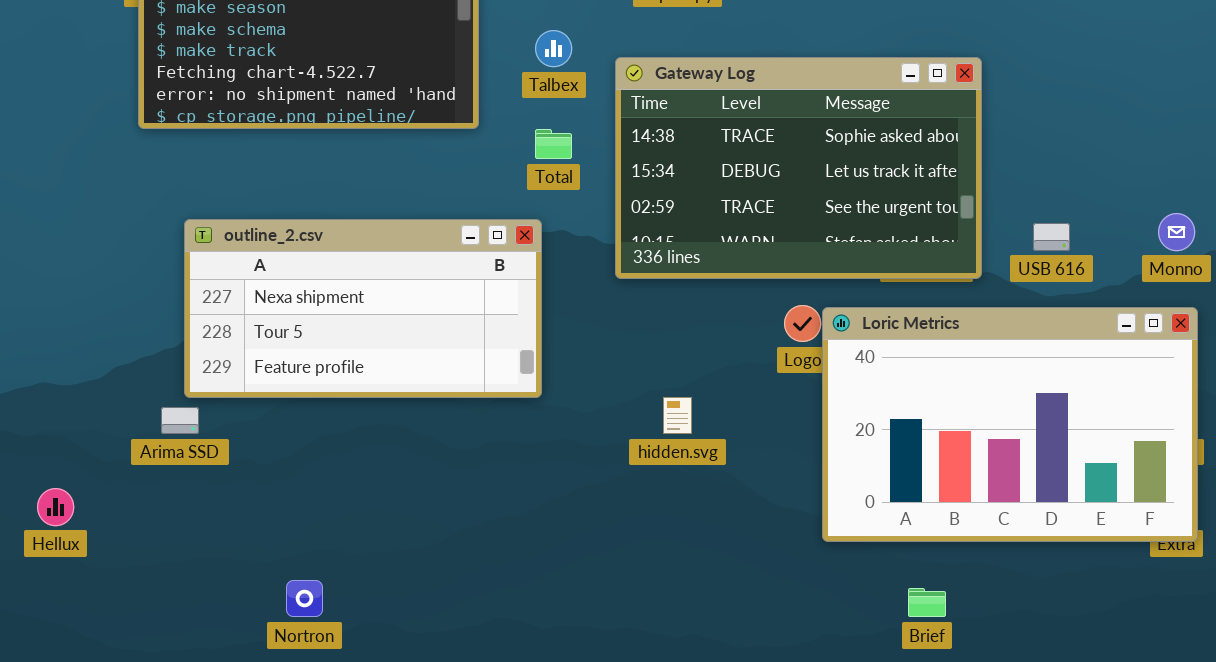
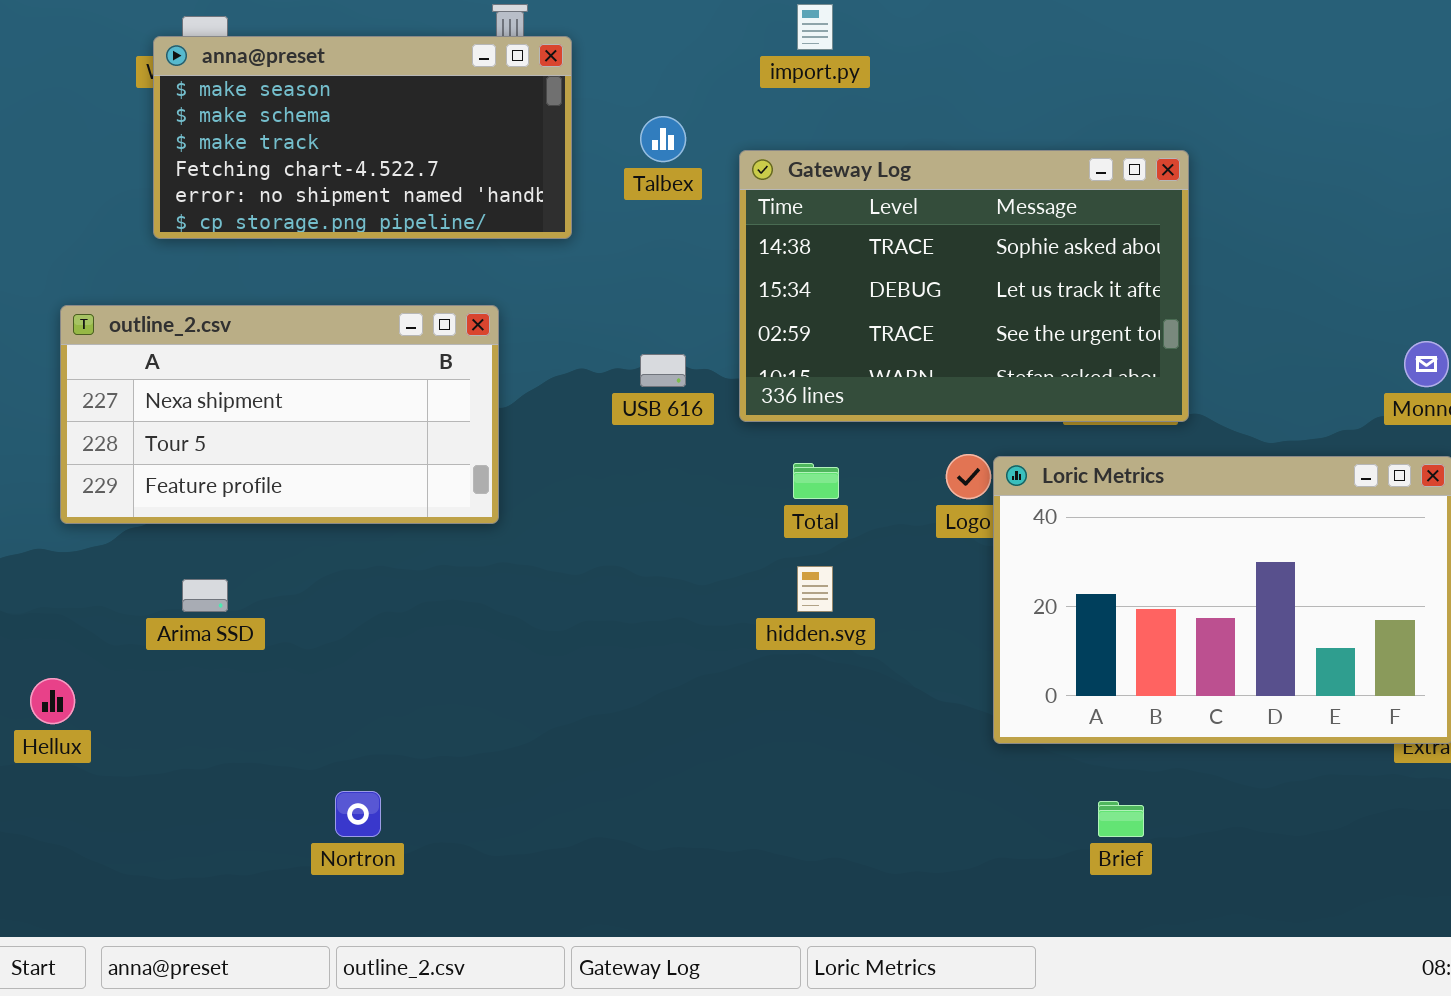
Total: [535,129,572,159] -> [793,463,839,499], moved
outline_2.csv: [184,219,542,398] -> [60,305,499,524], moved
USB 616: [1033,223,1070,251] -> [640,354,686,387], moved

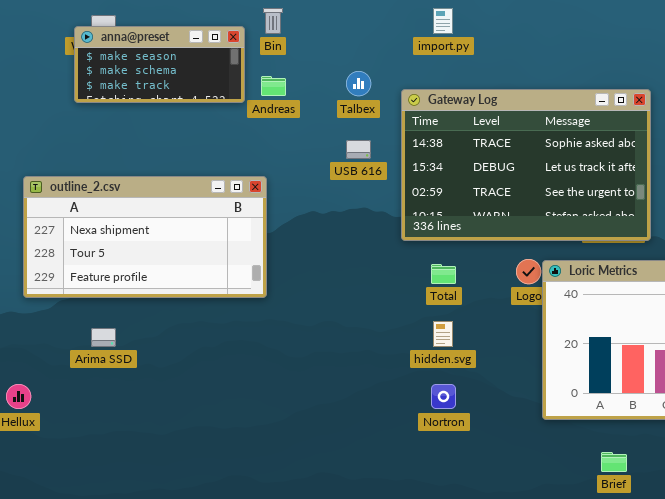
anna@preset: [153,36,572,239] -> [74,26,245,103], resized
USB 616: [640,354,686,387] -> [346,140,371,159], moved
Nortron: [335,791,381,837] -> [431,384,456,409], moved

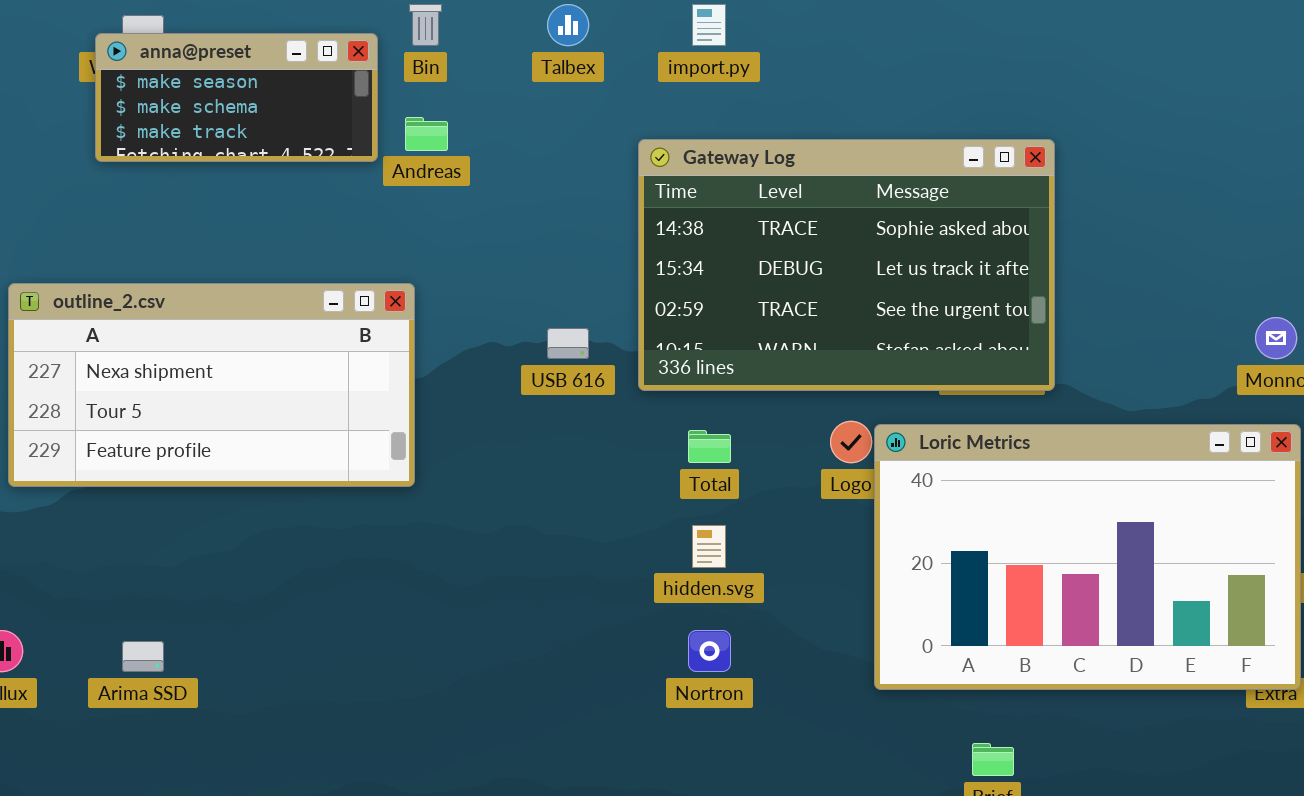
Talbex: [346,71,371,96] -> [547,4,589,46], moved
USB 616: [346,140,371,159] -> [547,328,589,359], moved
Arima SSD: [91,328,116,347] -> [122,641,164,672], moved

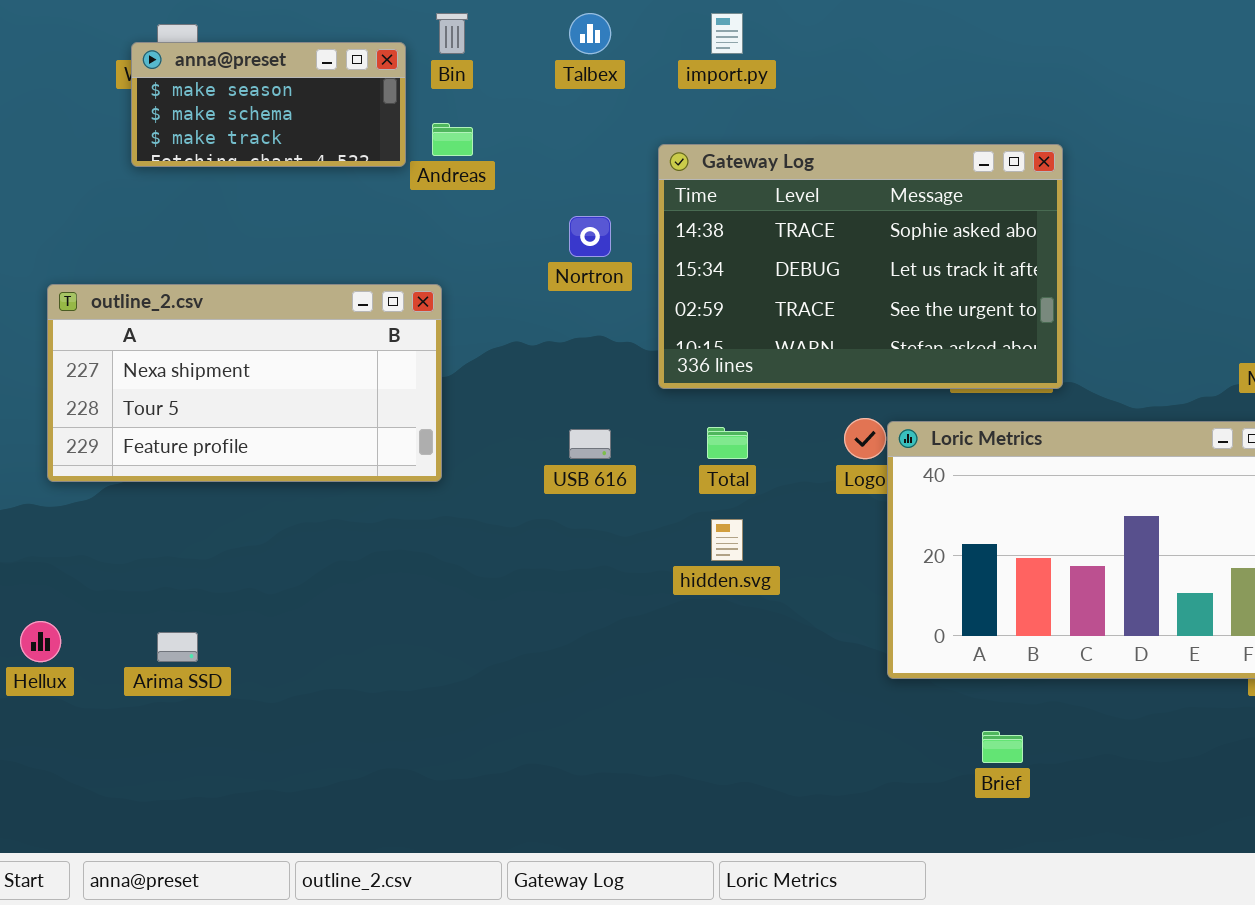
USB 616: [547,328,589,359] -> [569,429,611,459], moved
Nortron: [688,630,731,672] -> [569,216,611,257], moved

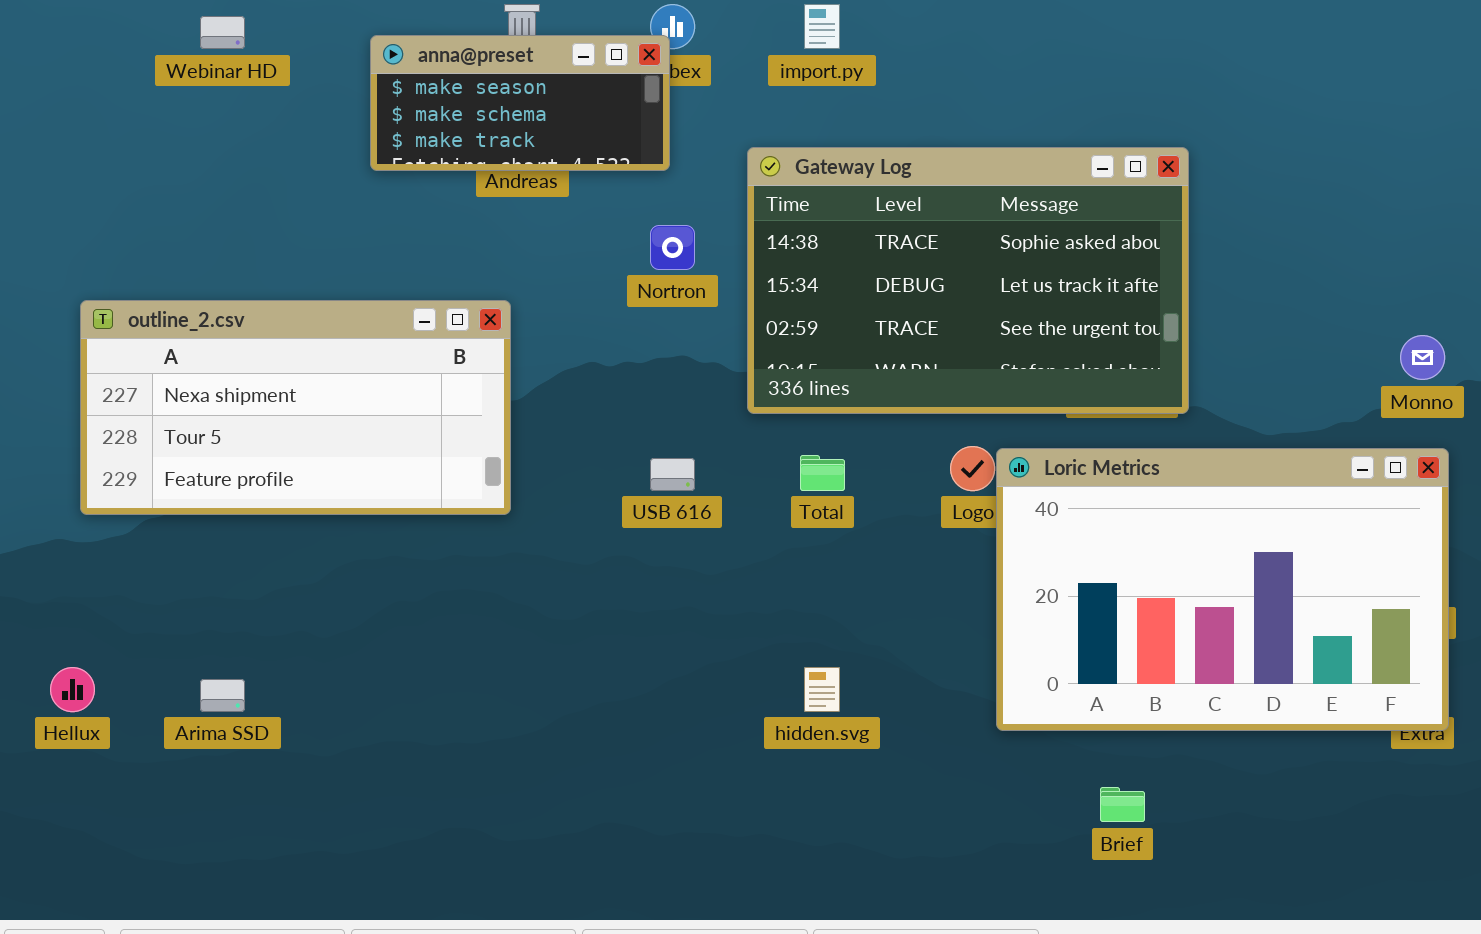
anna@preset: [131,42,406,167] -> [370,35,670,171], moved
hidden.svg: [711,519,743,561] -> [804,667,840,712], moved

